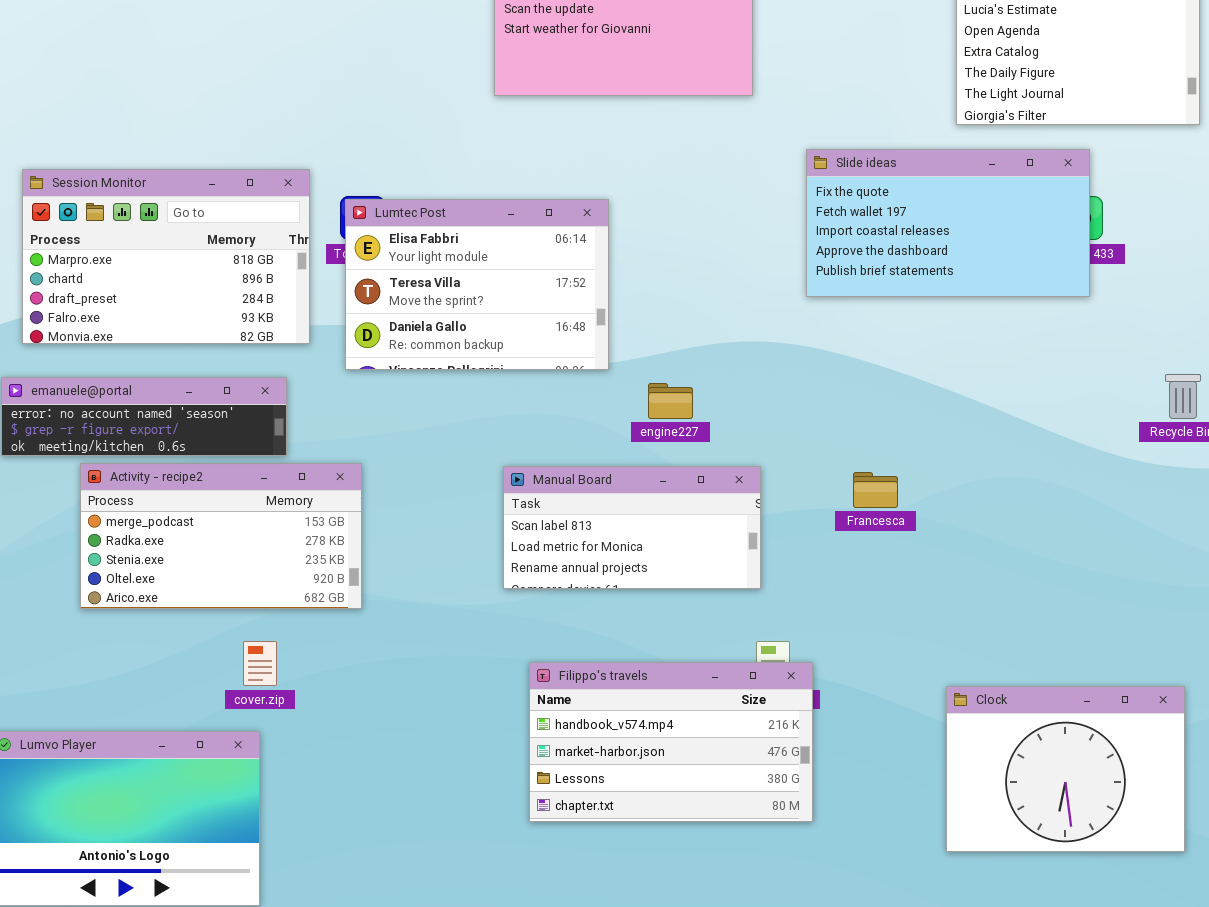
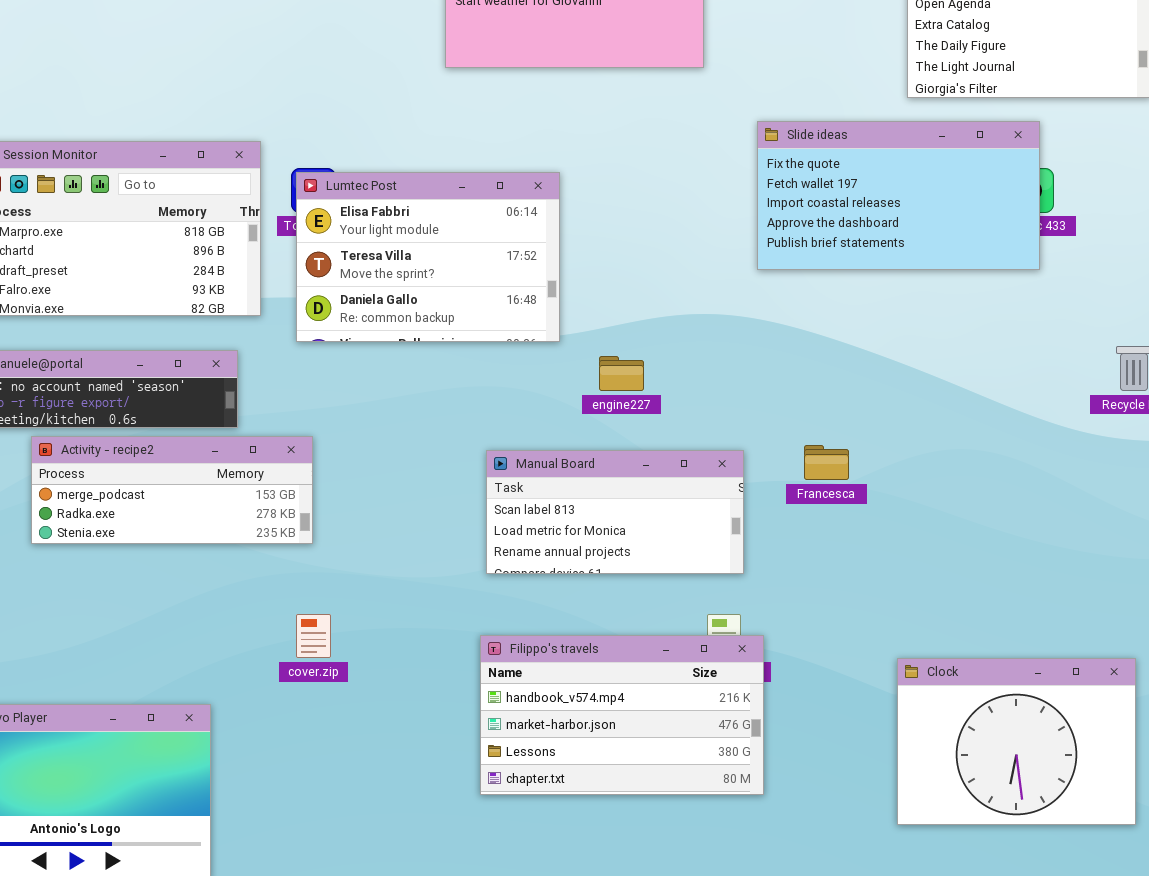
Activity - recipe2: [80,463,362,609] -> [31,436,313,544], resized
Manual Board: [503,466,761,589] -> [486,450,744,574], moved
cover.zip: [243,641,277,686] -> [296,614,331,658], moved

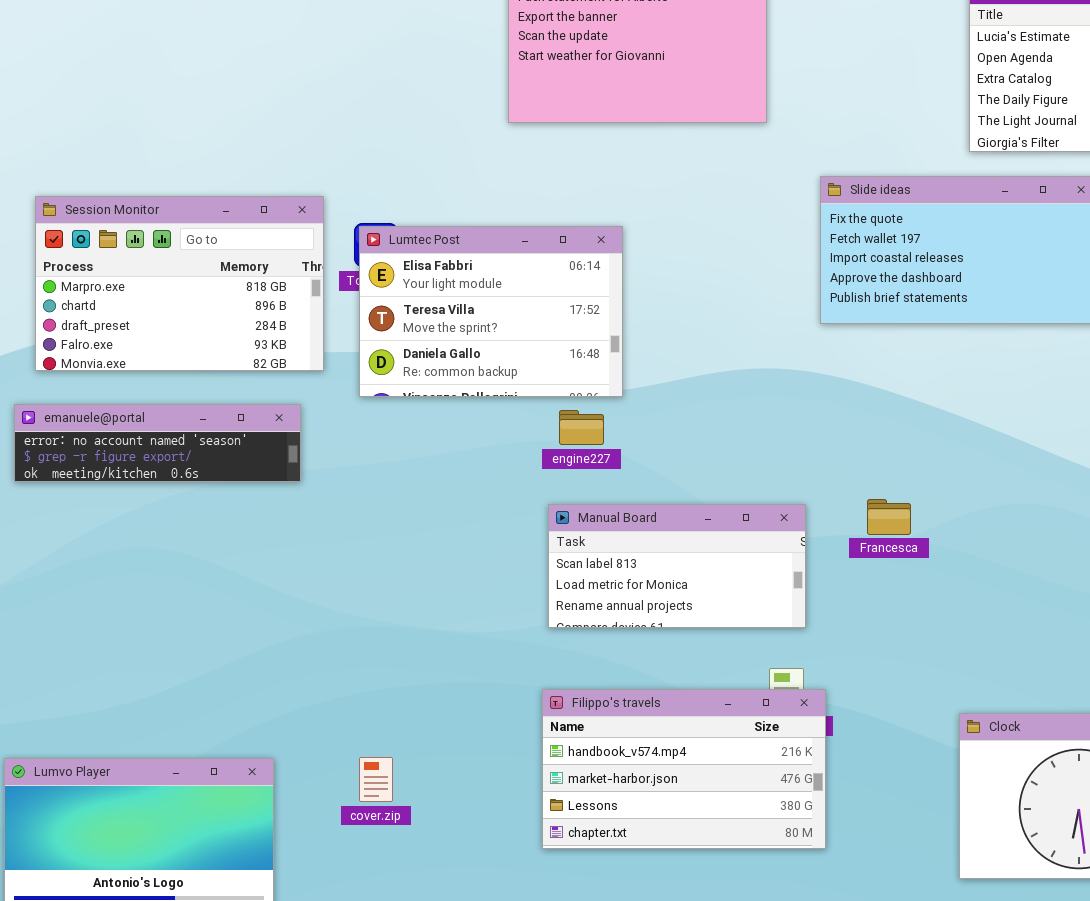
engine227: [599,356,644,391] -> [559,410,604,445], moved
Activity - recipe2: [31,436,313,544] -> none, closed
cover.zip: [296,614,331,658] -> [359,757,393,802], moved

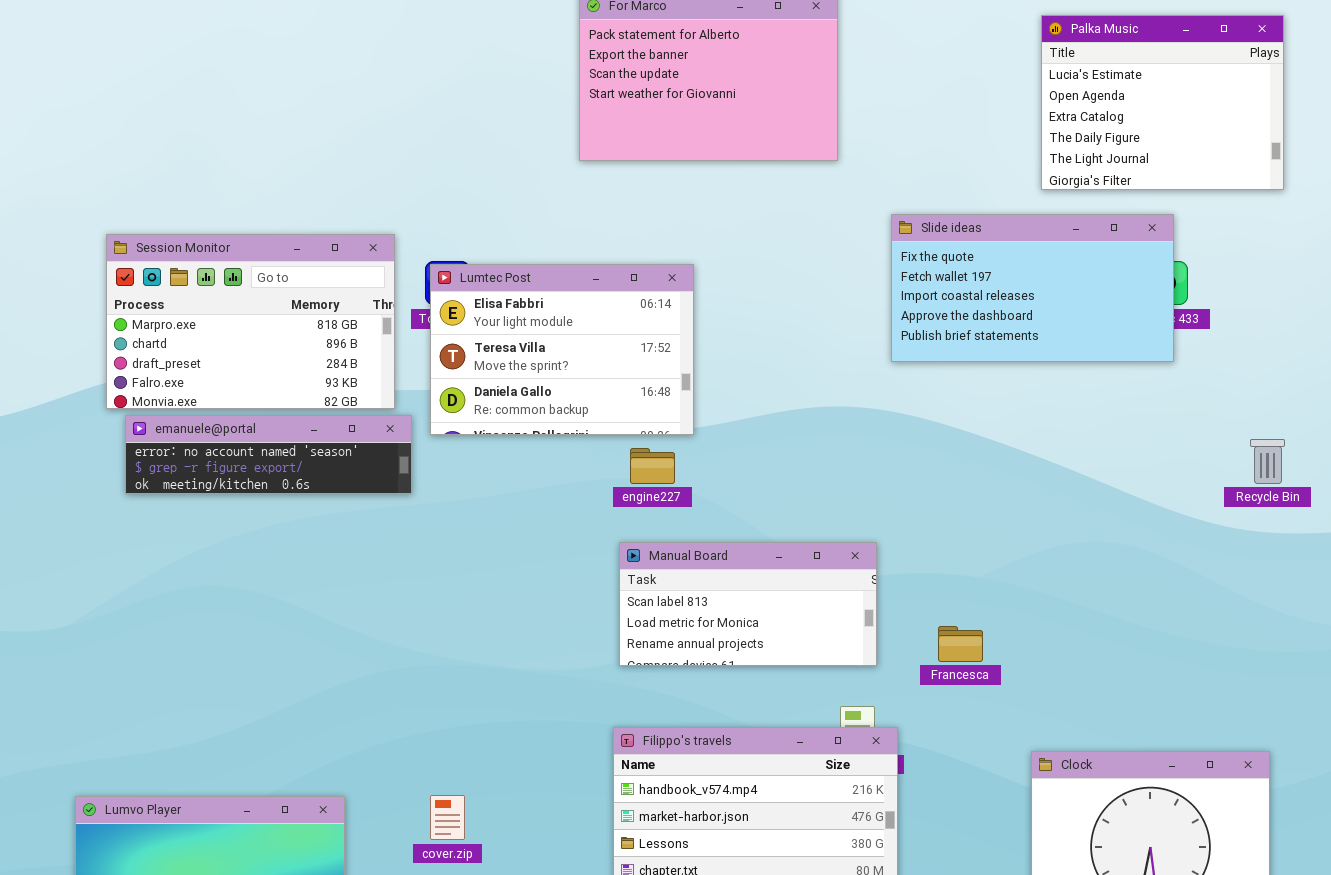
emanuele@portal: [14,404,301,482] -> [125,415,412,494], moved
Francesca: [867,499,911,535] -> [938,626,983,662], moved

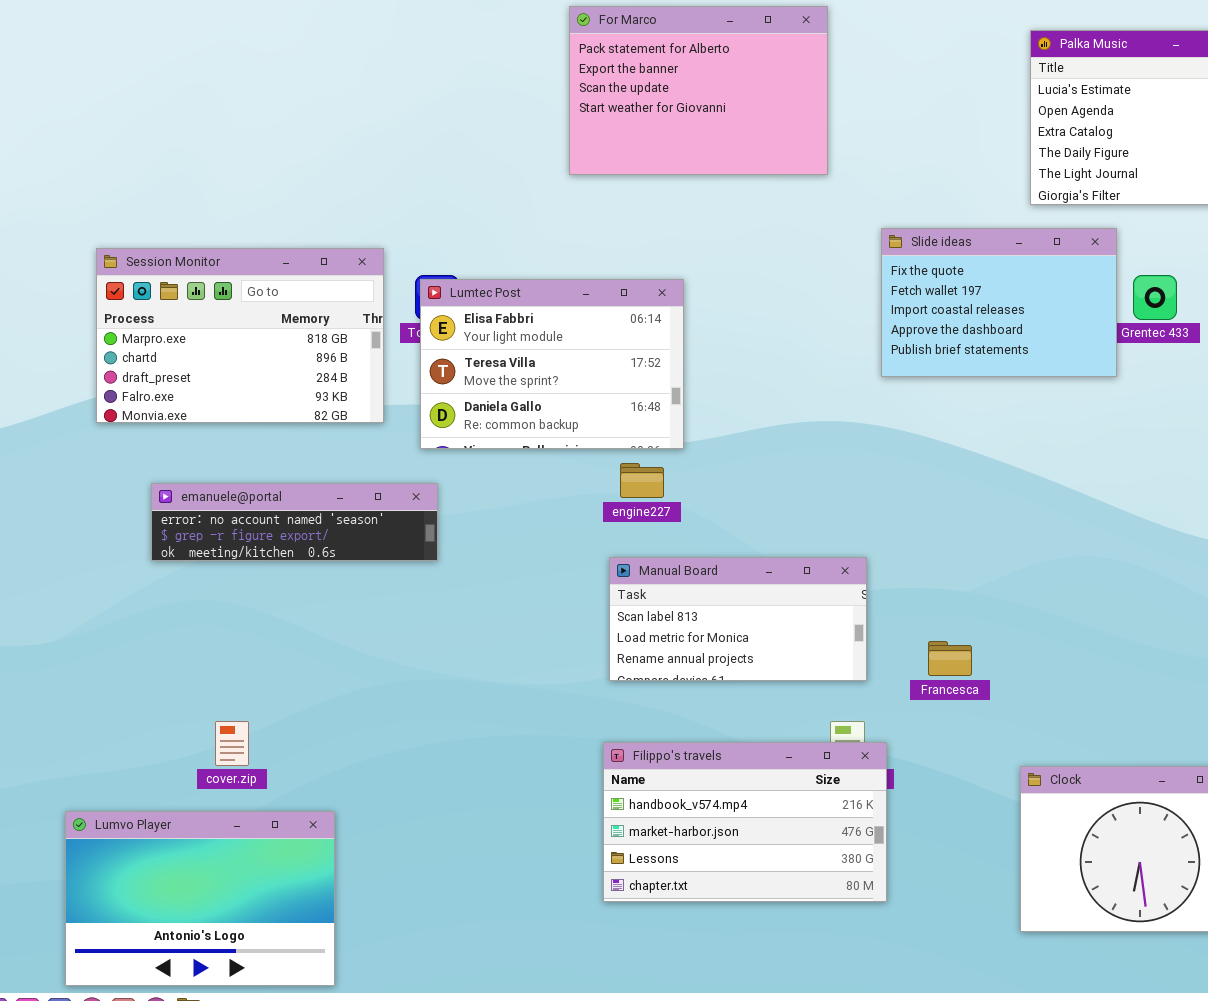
Slide ideas: [891,214,1174,362] -> [881,228,1117,377], resized
emanuele@portal: [125,415,412,494] -> [151,483,438,561], moved
cover.zip: [430,795,465,840] -> [215,721,249,766], moved

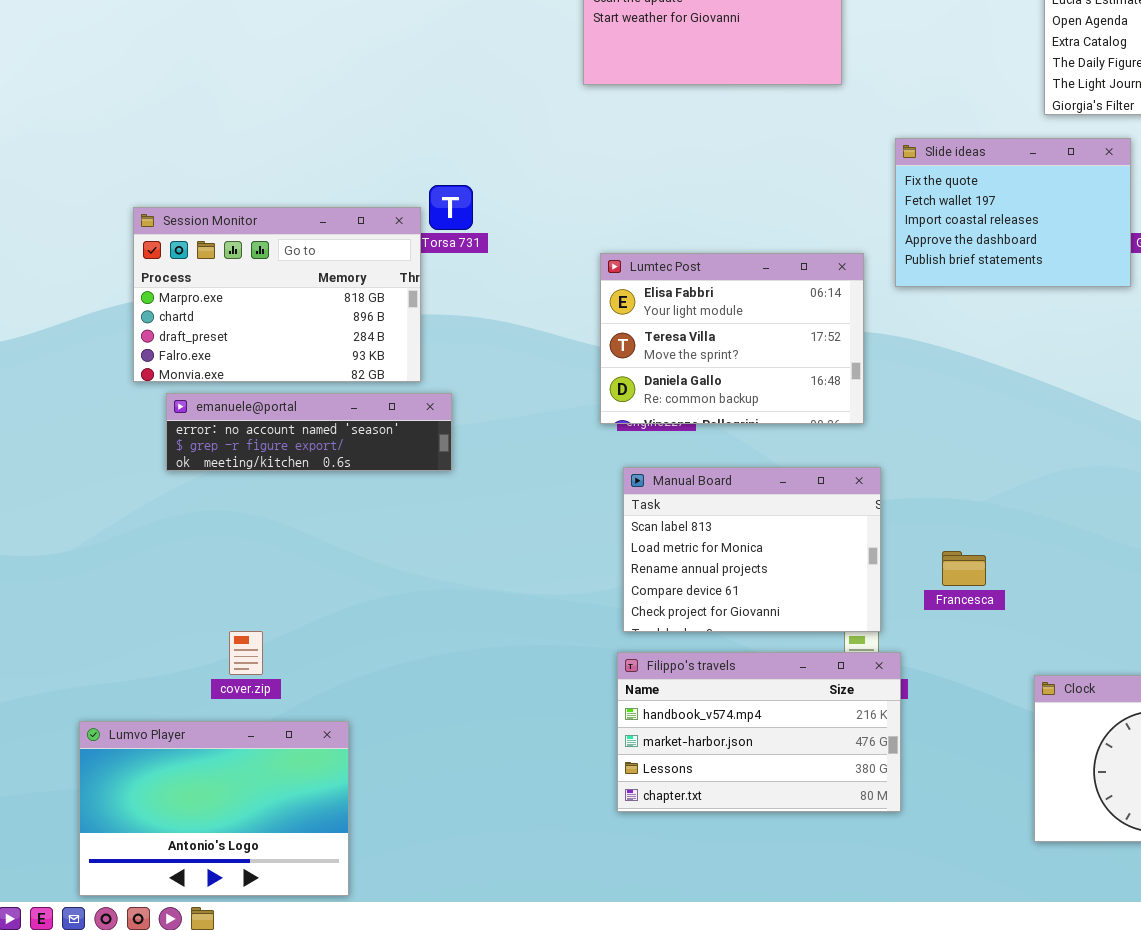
Session Monitor: [96,248,384,423] -> [133,207,421,382], moved
Lumtec Post: [420,279,684,449] -> [600,253,864,424], moved
Manual Board: [609,557,867,681] -> [623,467,881,632], resized

